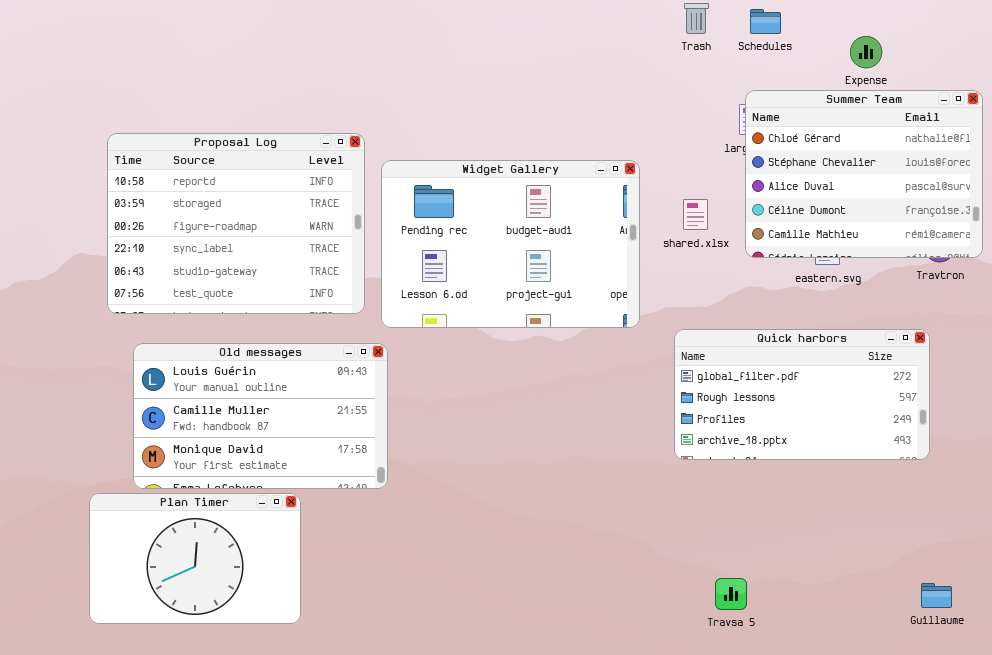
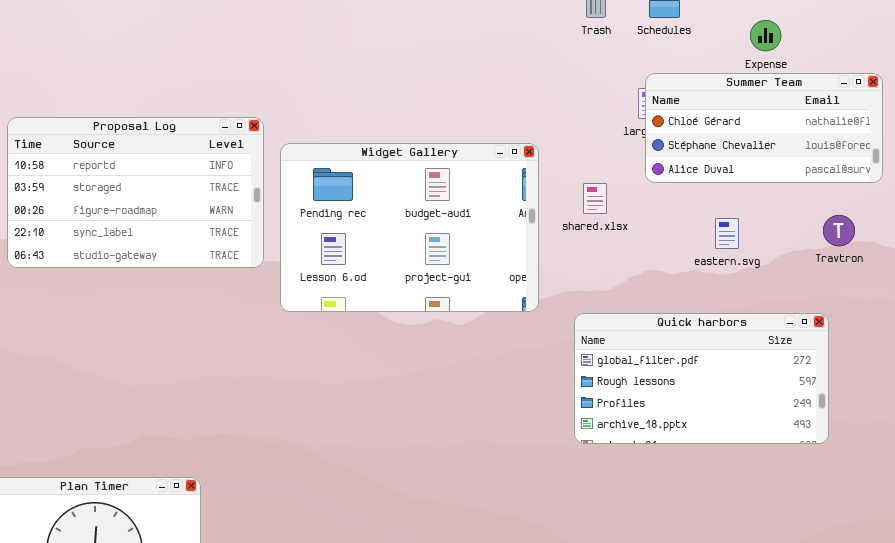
Summer Team: [745,90,983,258] -> [645,73,883,183], resized
Proposal Log: [107,133,365,314] -> [7,117,264,268], resized
Old messages: [133,343,388,489] -> none, closed

